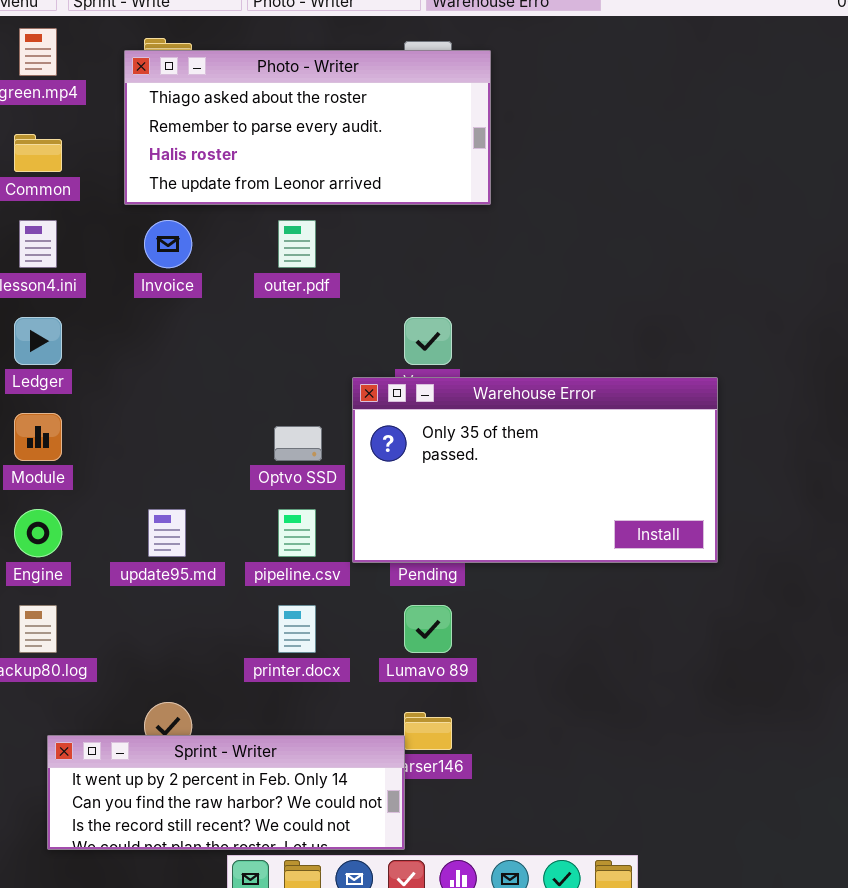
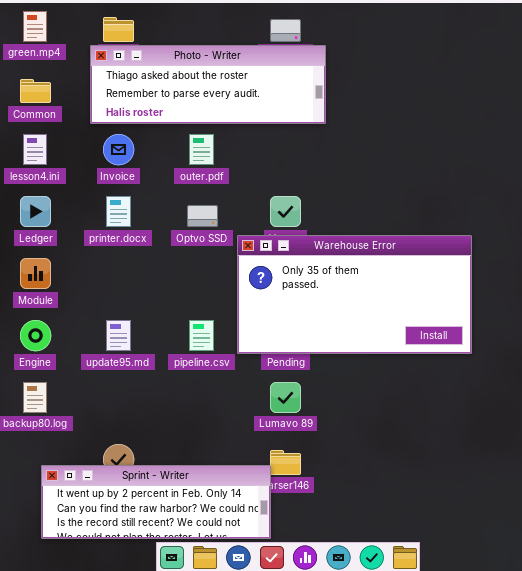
Photo - Writer: [124,50,491,205] -> [90,45,326,124], resized
Optvo SSD: [274,426,322,461] -> [187,205,218,227], moved
printer.docx: [278,605,316,653] -> [106,196,131,227], moved

